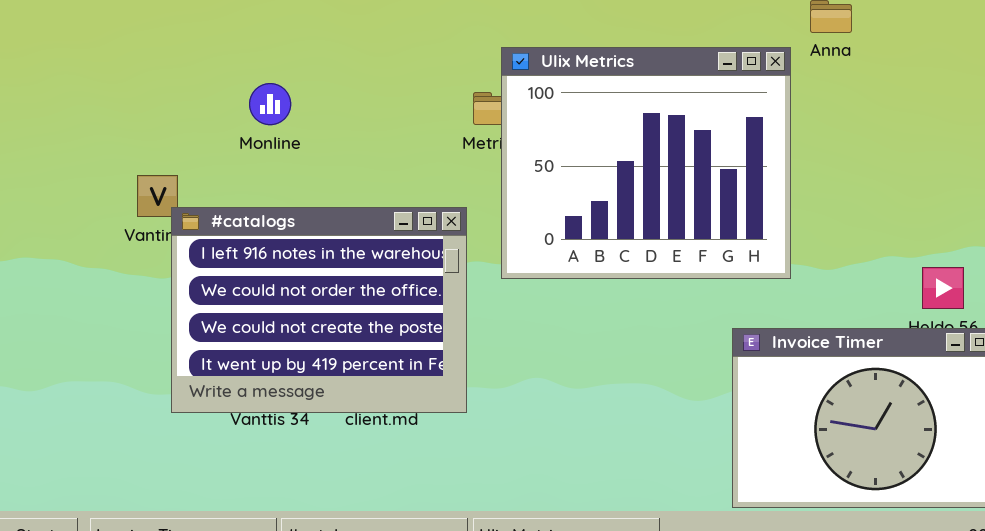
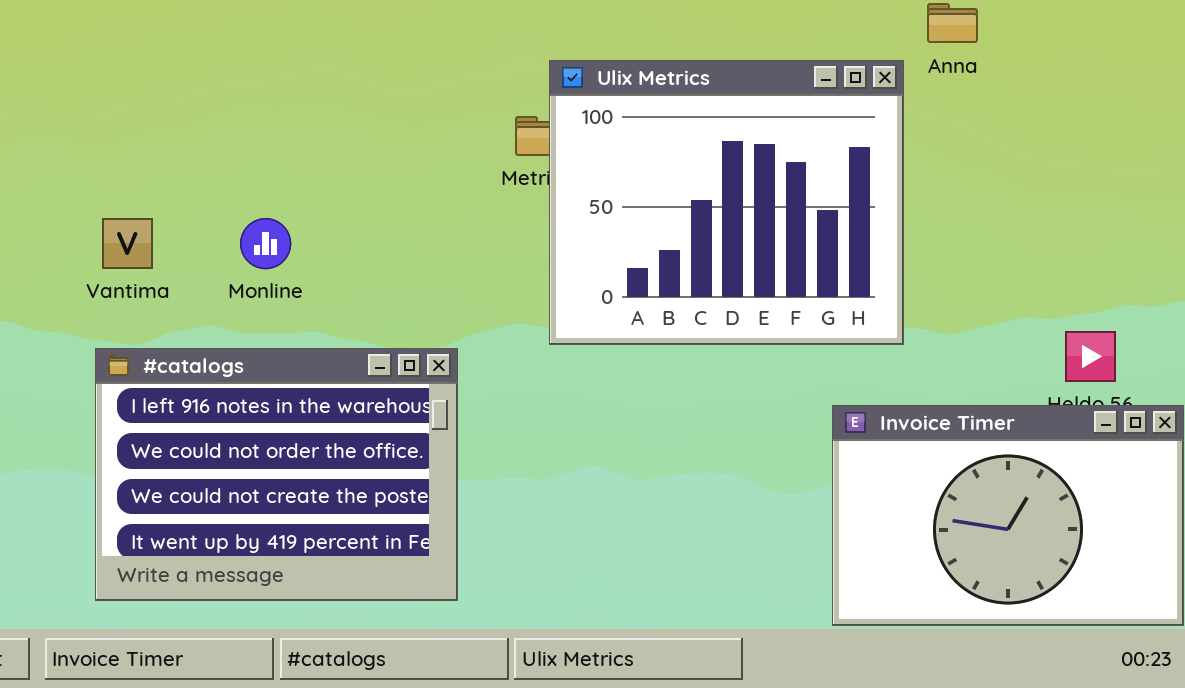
Monline: [249,83,291,125] -> [240,218,291,269], moved
#catalogs: [171,207,467,413] -> [95,348,458,601], moved

